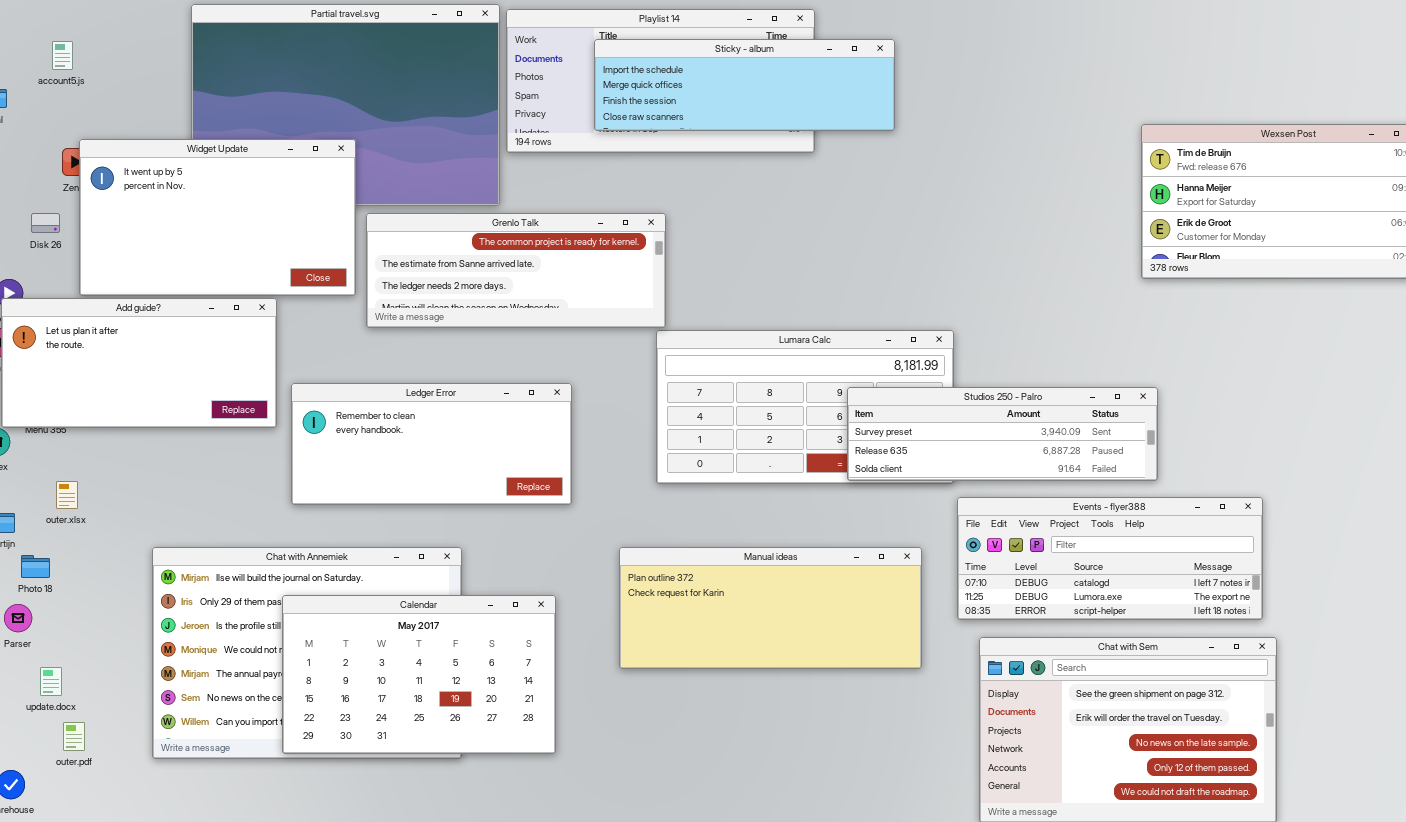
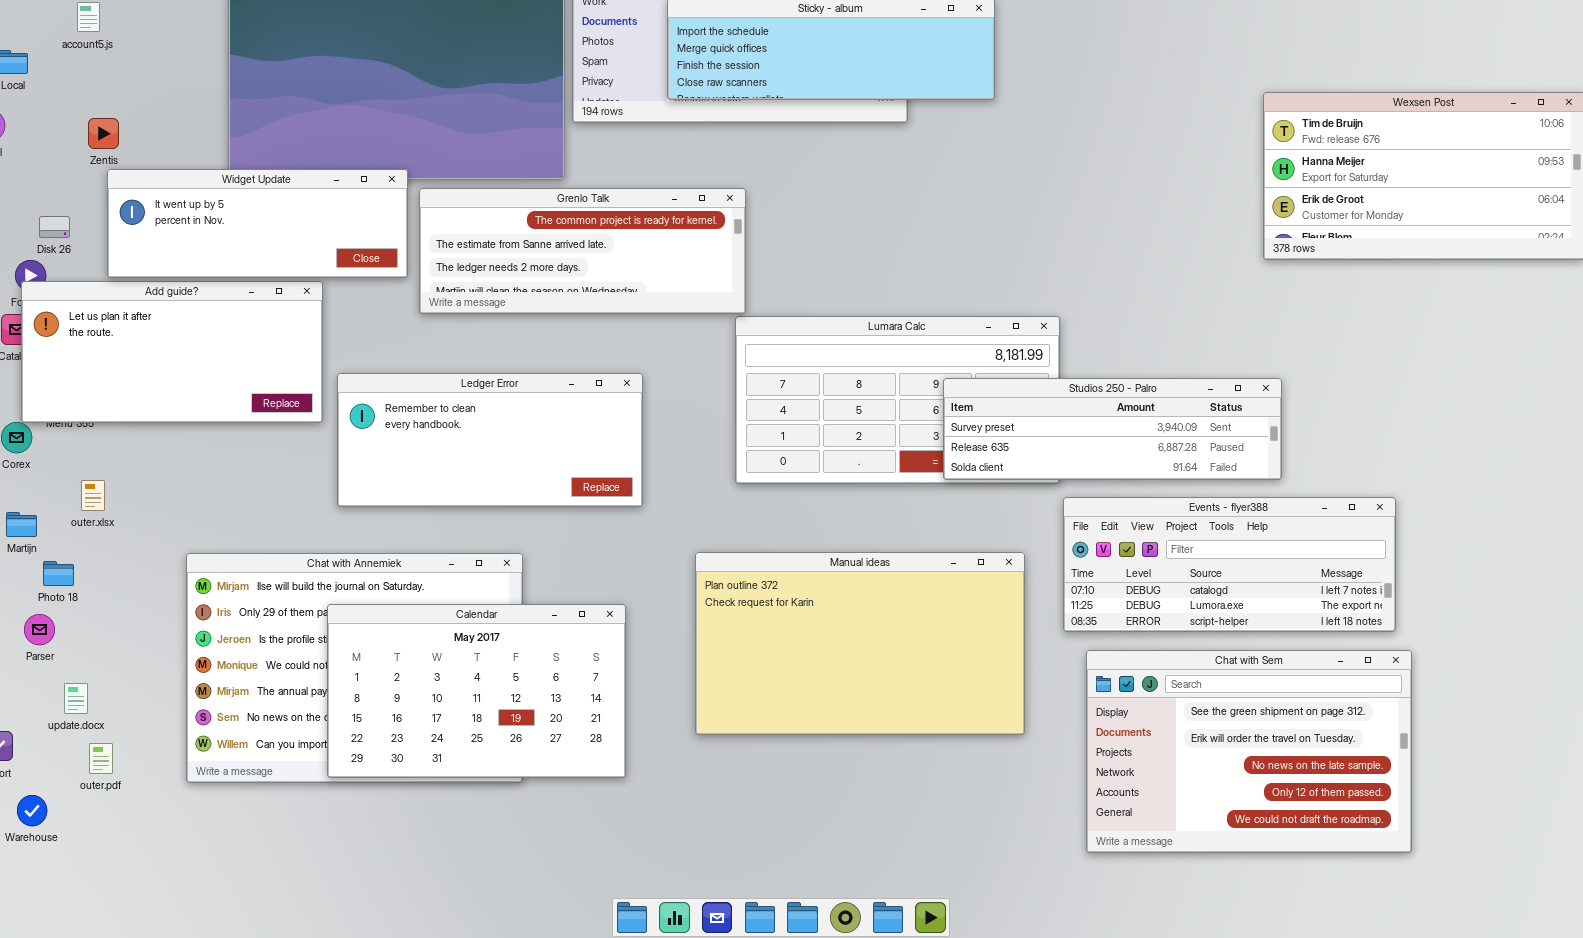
Widget Update: [79,139,356,296] -> [107,169,408,278], resized
Disk 26: [31,213,60,233] -> [39,216,70,238], moved
Manual ideas: [619,547,922,669] -> [695,552,1025,735], resized

